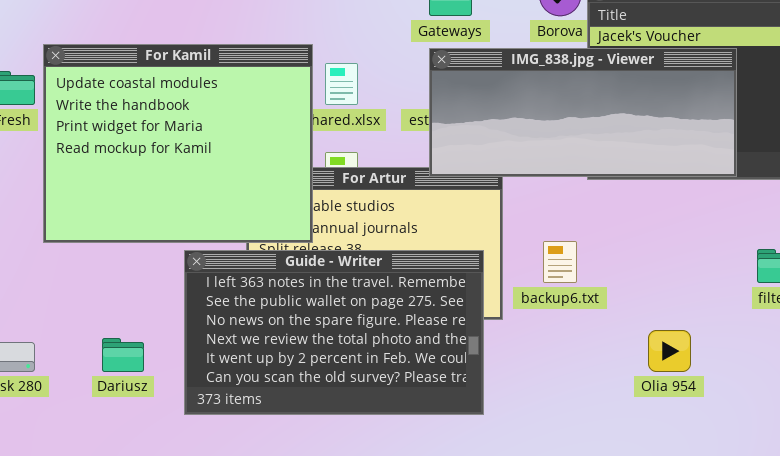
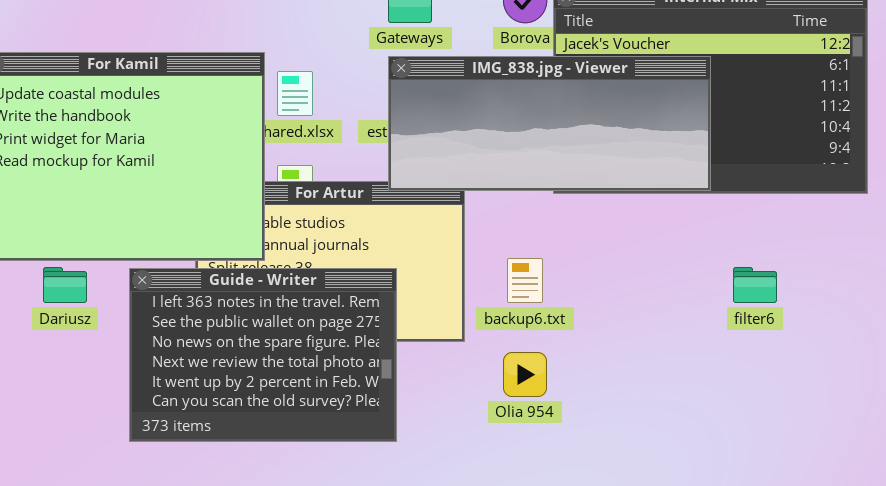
Guide - Writer: [184,250,484,415] -> [129,268,397,442], resized
Olia 954: [648,330,691,372] -> [503,352,547,397], moved
Dariusz: [102,338,144,372] -> [43,267,87,303], moved

